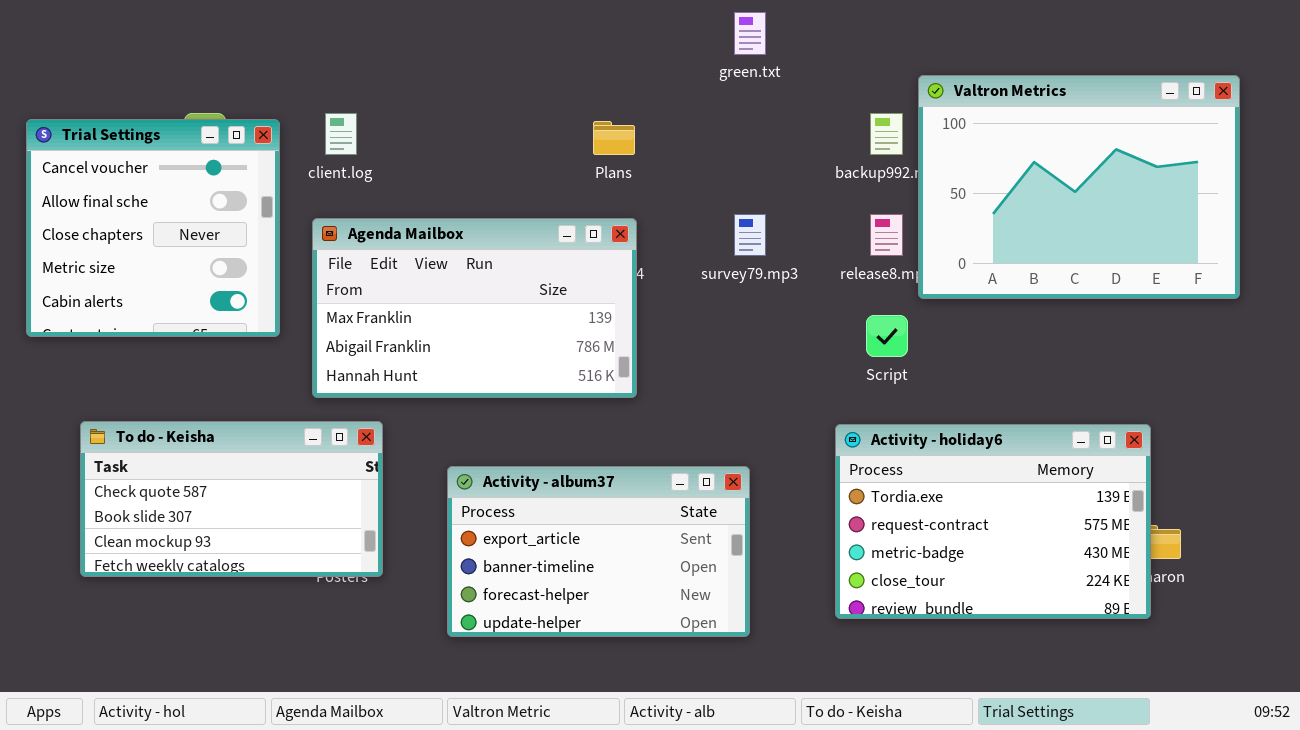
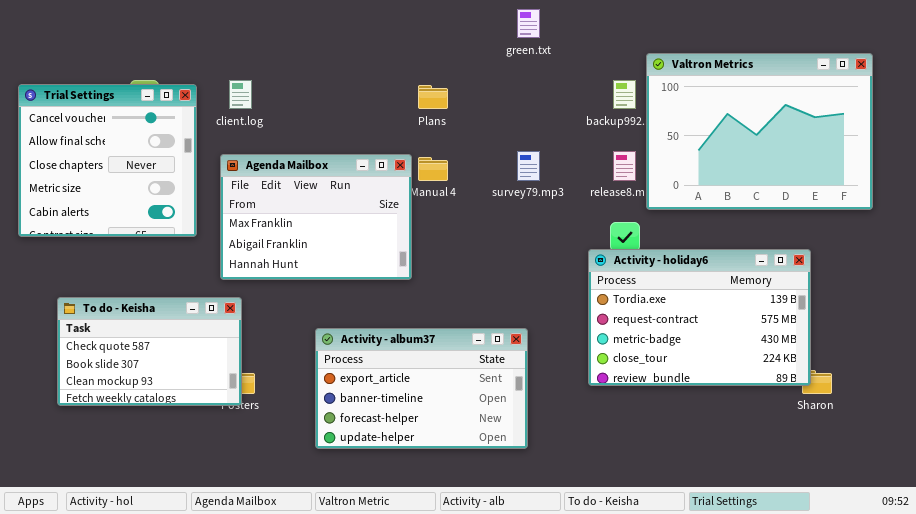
Agenda Mailbox: [312,218,637,398] -> [220,154,412,280], resized
To do - Keisha: [80,421,383,577] -> [57,297,242,406], resized
Activity - holiday6: [835,424,1151,619] -> [588,249,811,386], moved

